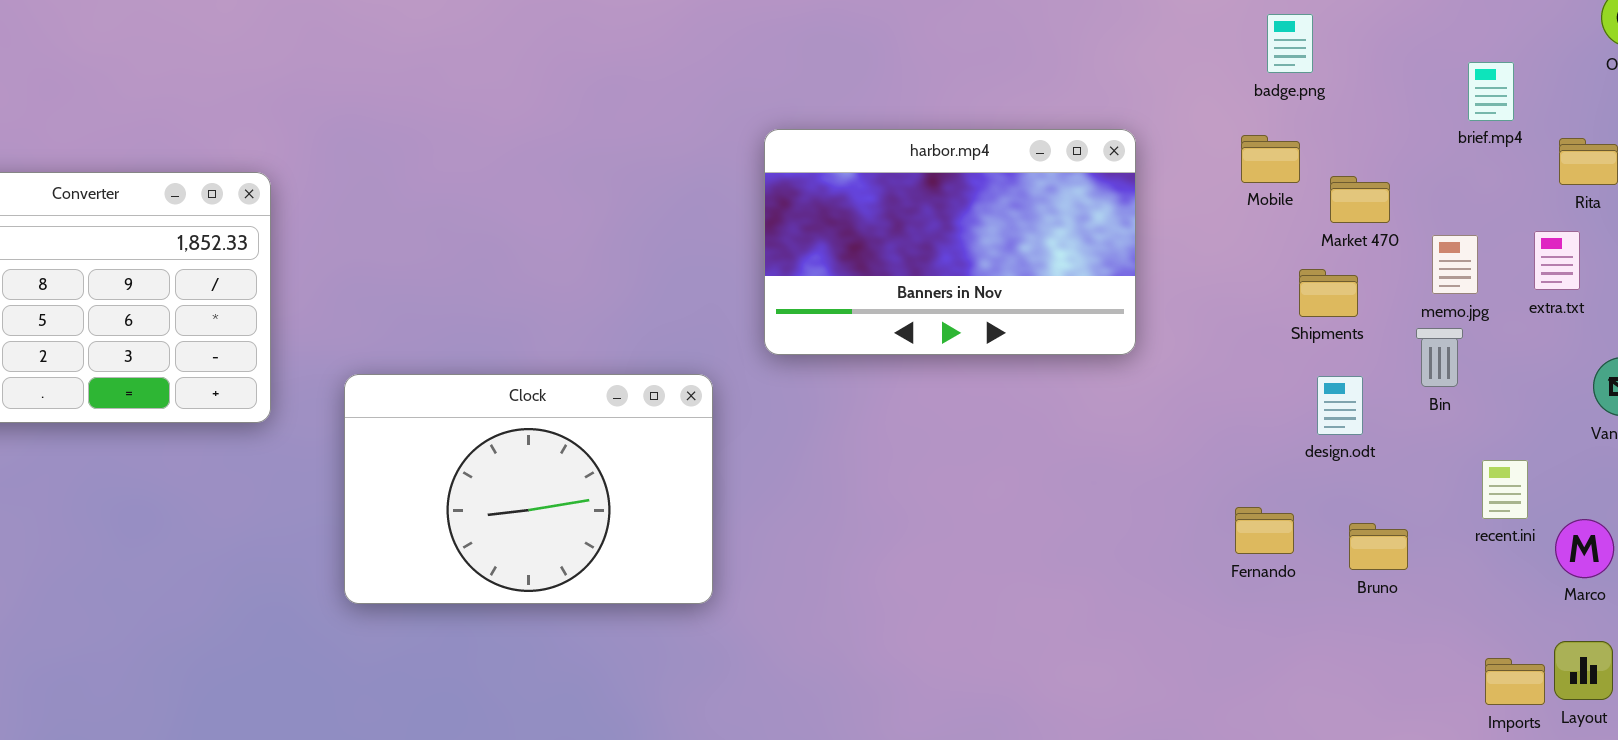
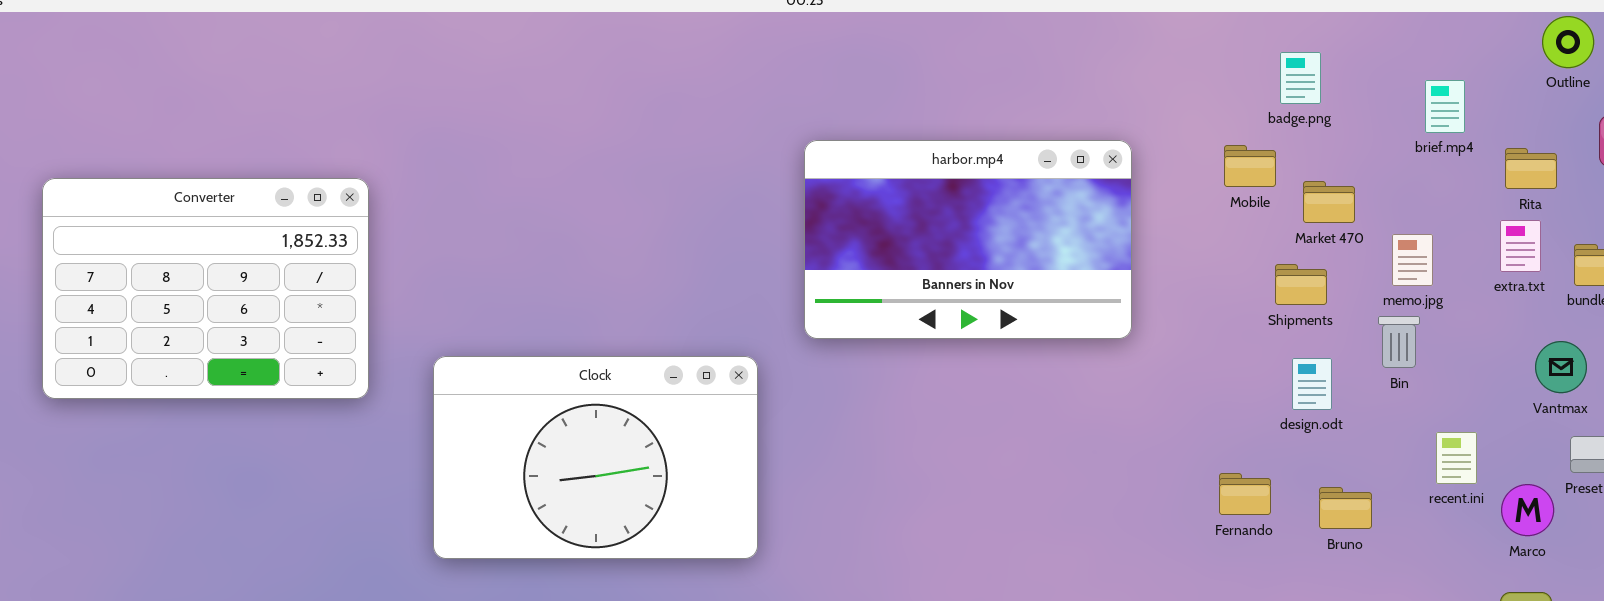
badge.png: [1267,14,1313,73] -> [1280,52,1321,104], moved
extra.txt: [1534,231,1580,290] -> [1500,220,1541,272], moved

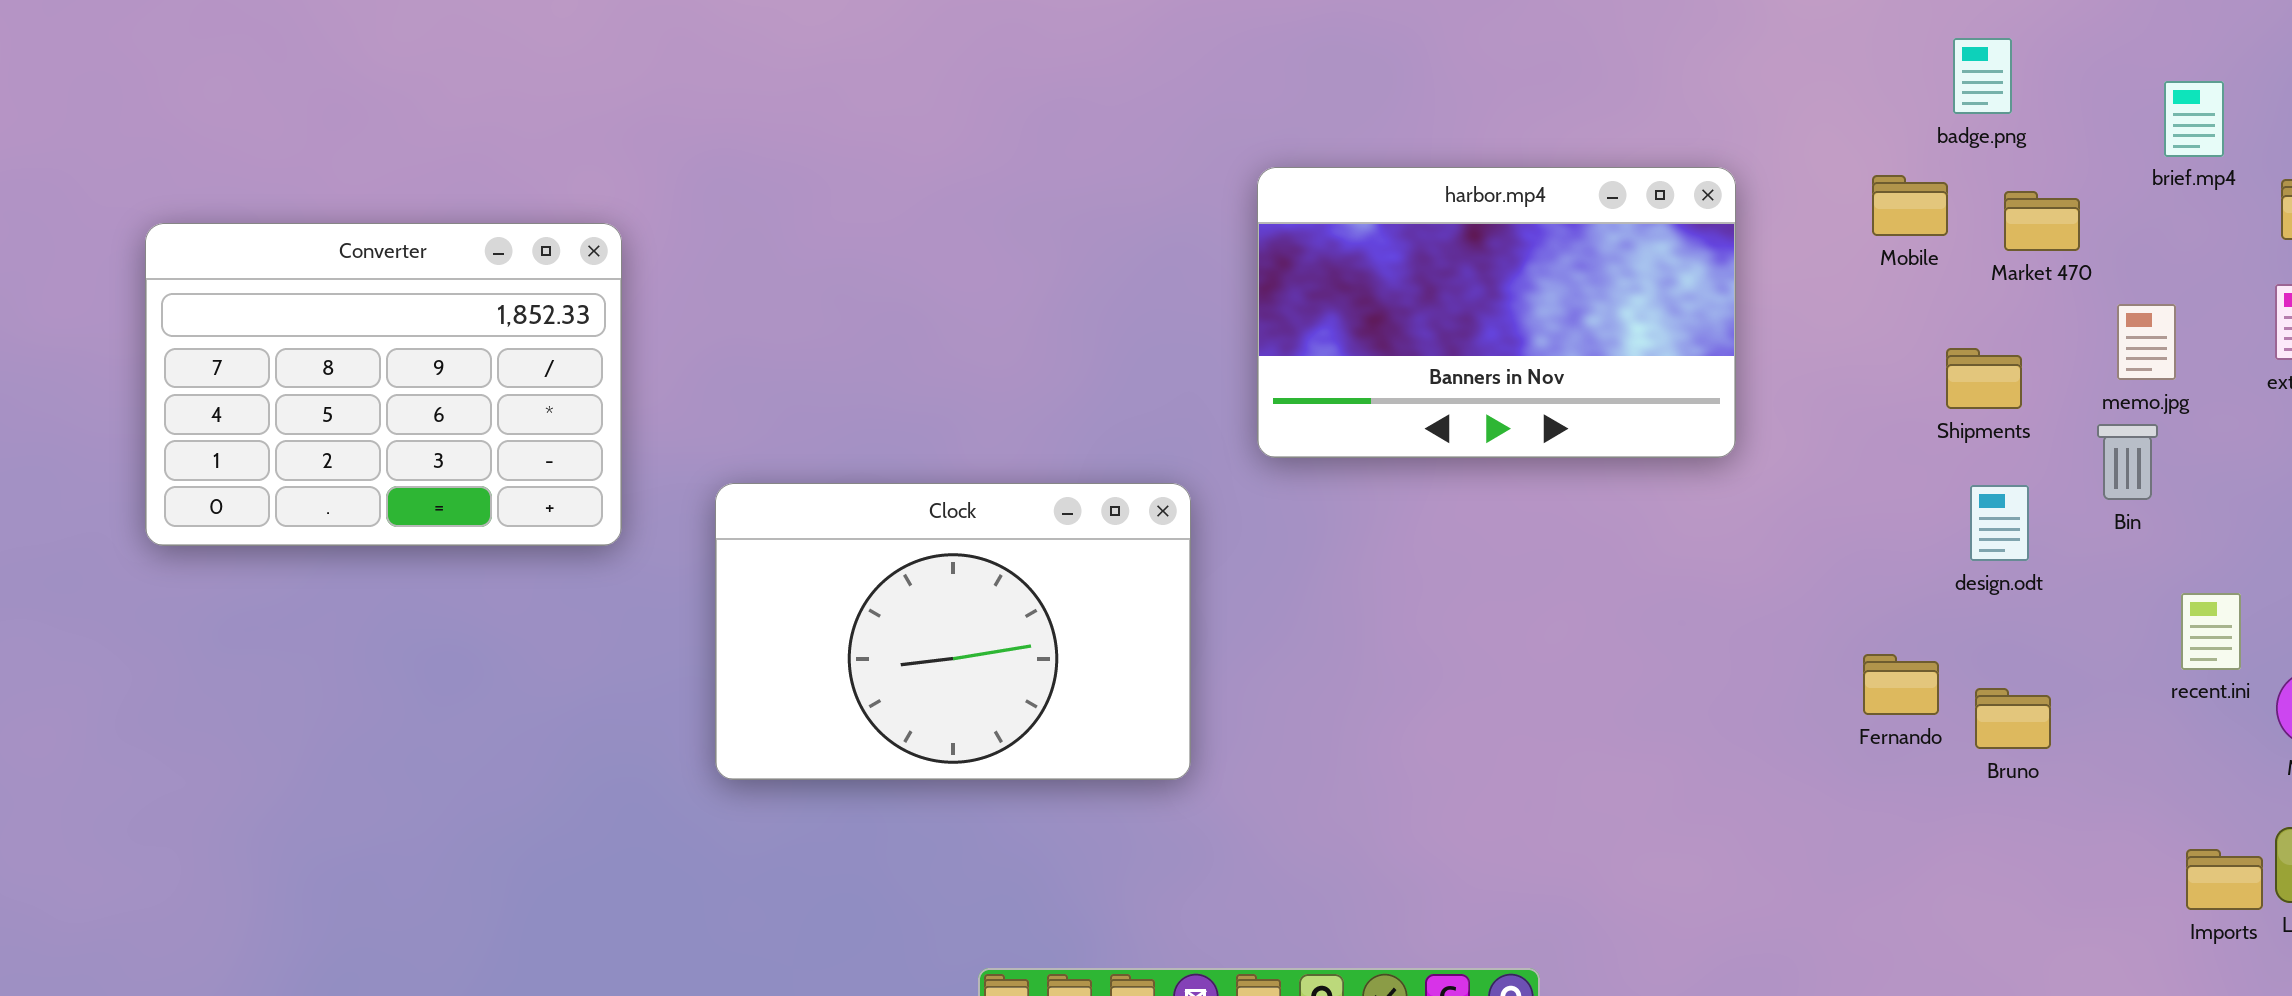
Market 470: [1303,181,1355,223] -> [2004,191,2080,251], moved
Bruno: [1319,487,1372,529] -> [1975,688,2051,749], moved

